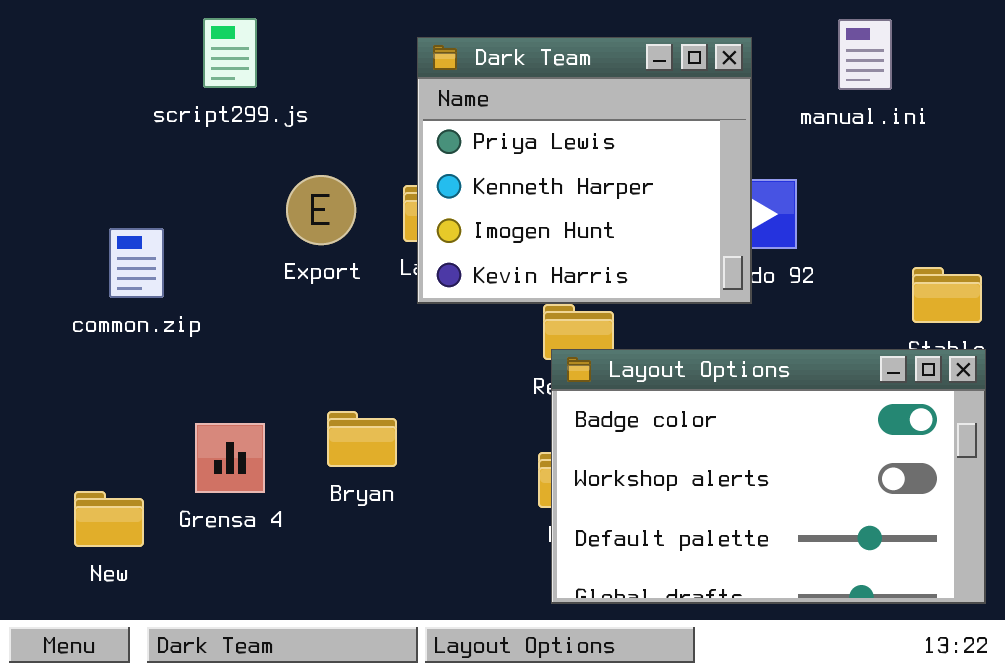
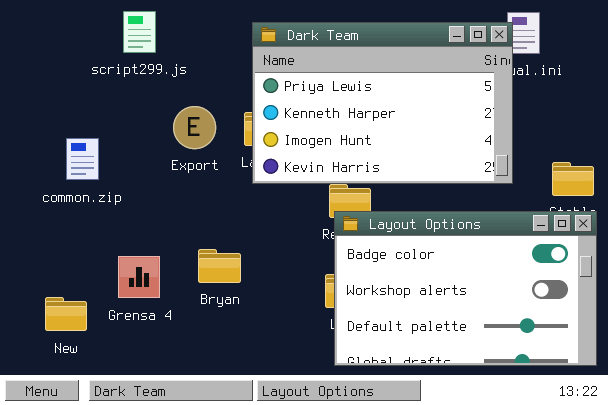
Dark Team: [417,37,752,304] -> [252,22,513,184], resized

